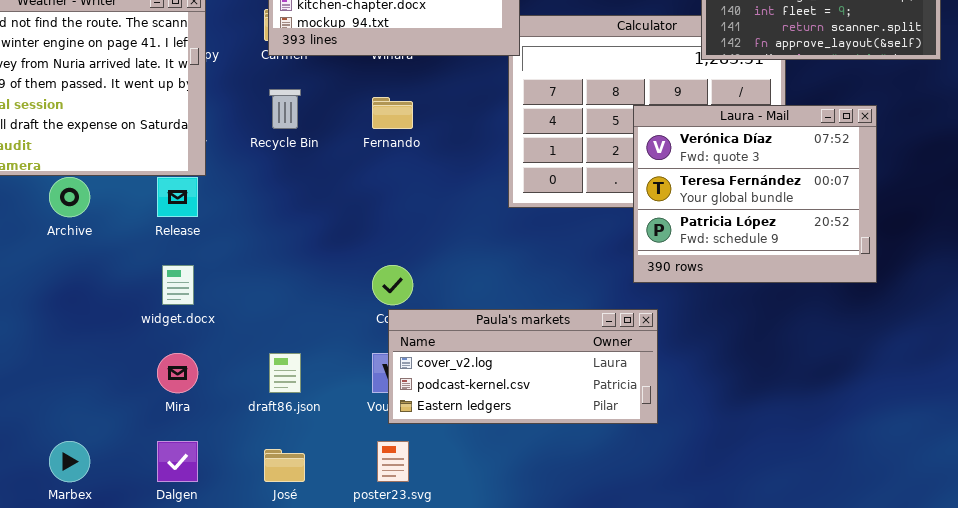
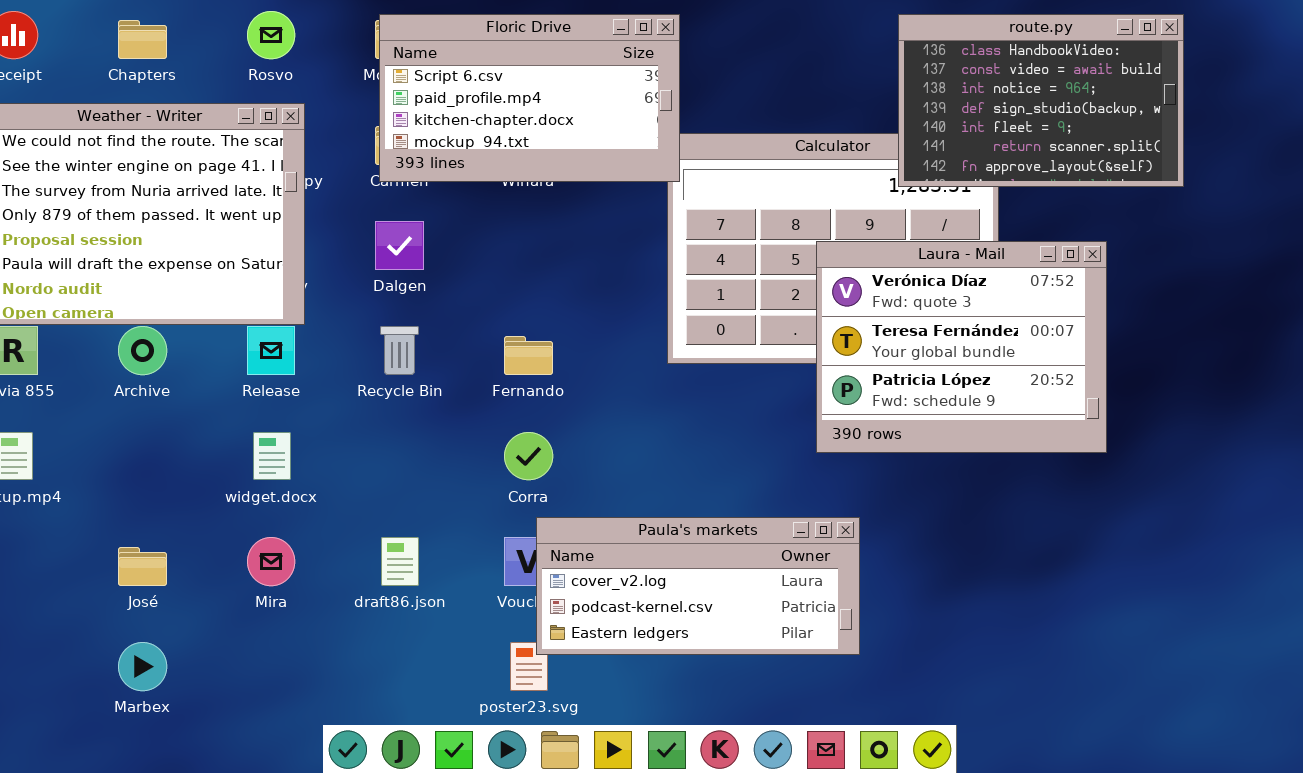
Recycle Bin: [269,89,301,129] -> [380,326,419,375], moved
Fernando: [372,97,413,129] -> [504,336,553,375], moved
Paula's markets: [388,309,658,424] -> [536,517,860,655], moved
Dalgen: [157,441,198,482] -> [375,221,424,270], moved
José: [264,449,305,482] -> [118,547,167,586], moved

